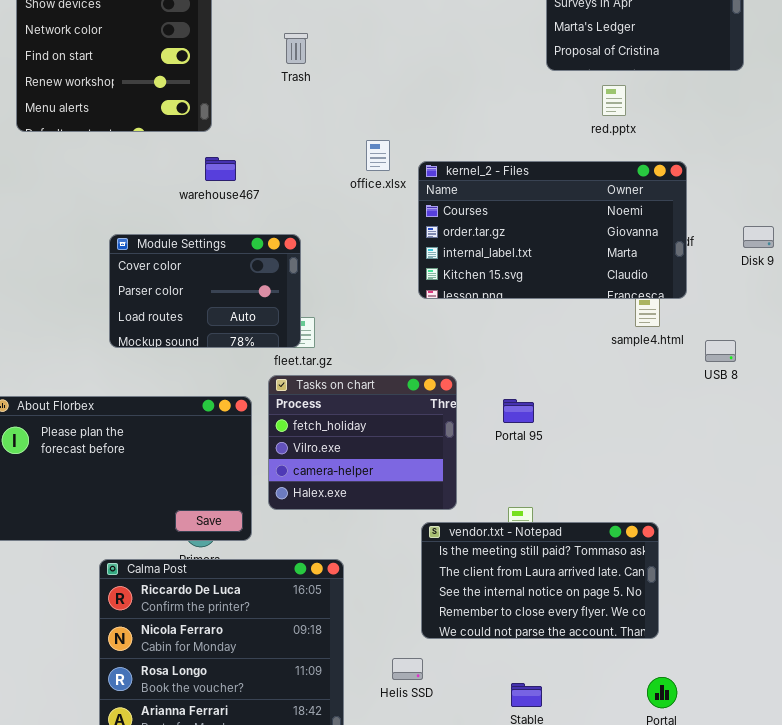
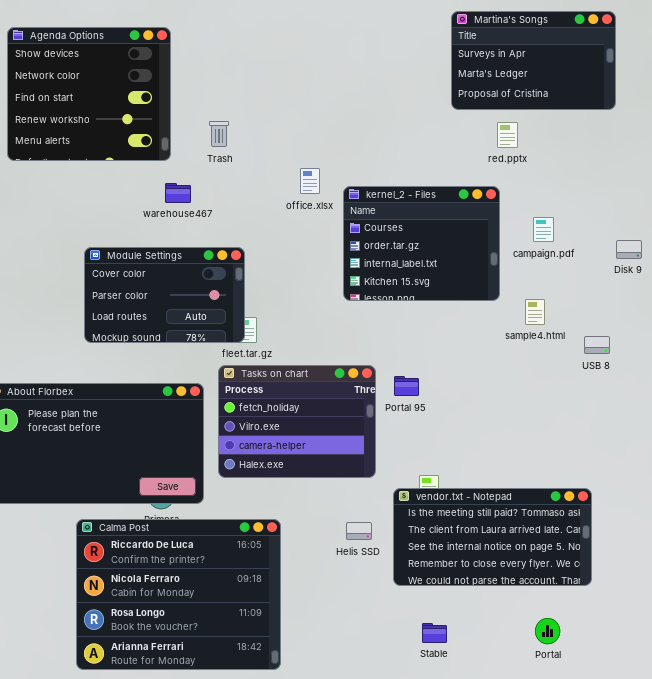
Trash: [284,33,308,64] -> [209,121,229,147], moved
kernel_2 - Files: [418,161,687,299] -> [343,186,500,301], resized
Portal 95: [503,399,534,423] -> [394,376,419,396], moved
vendor.txt - Notepad: [421,522,659,639] -> [393,488,592,586], moved
Helis SSD: [392,658,423,680] -> [346,522,372,540], moved

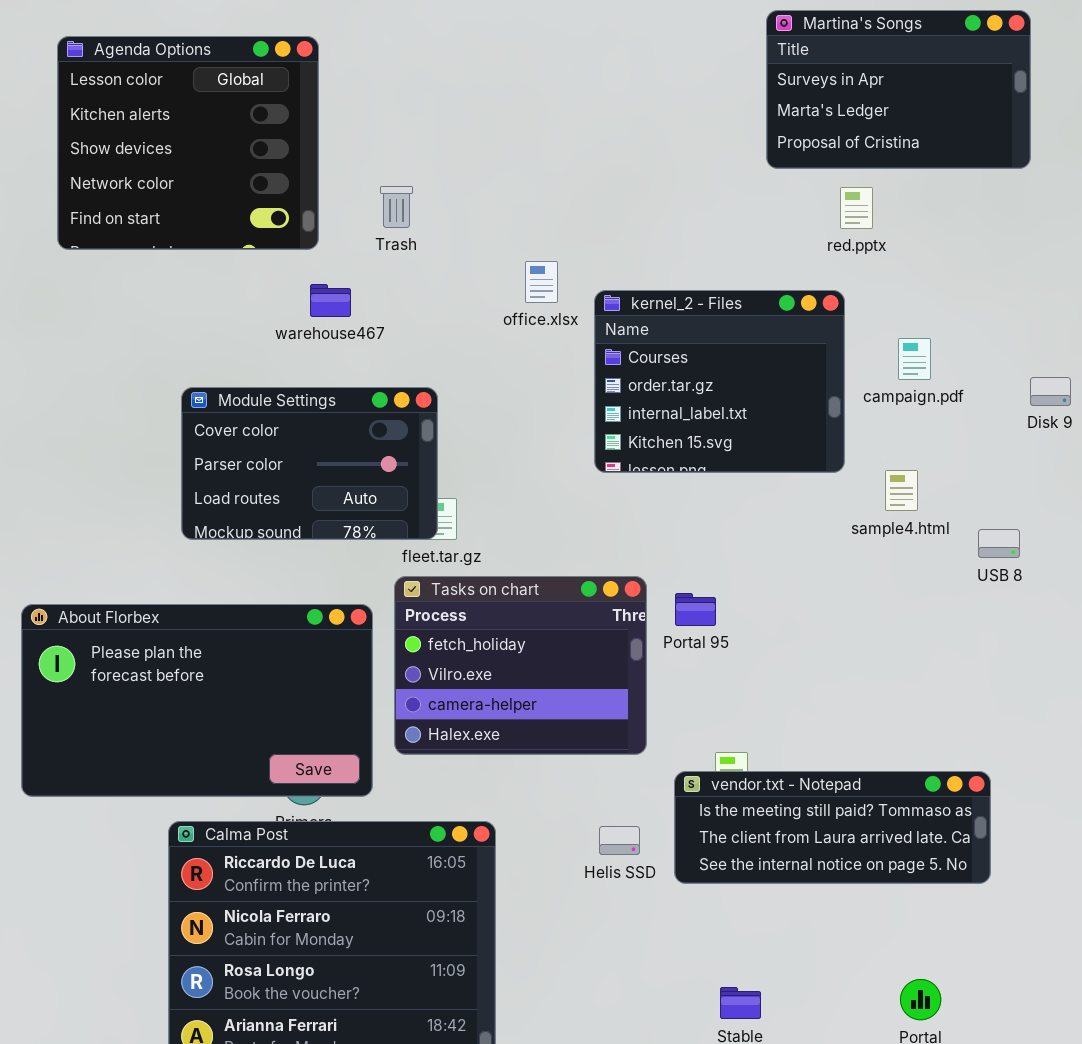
Agenda Options: [7,27,171,161] -> [57,36,319,250], scrolled up 2 rows
vendor.txt - Notepad: [393,488,592,586] -> [674,771,991,884], resized

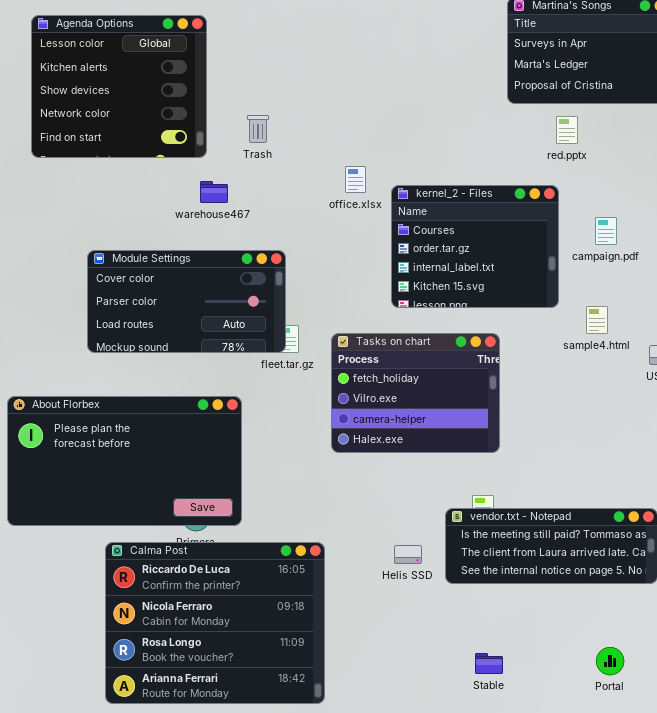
Module Settings: [181,387,438,540] -> [87,250,286,353], resized
Tasks on chart: [394,576,647,755] -> [331,333,500,453], moved

